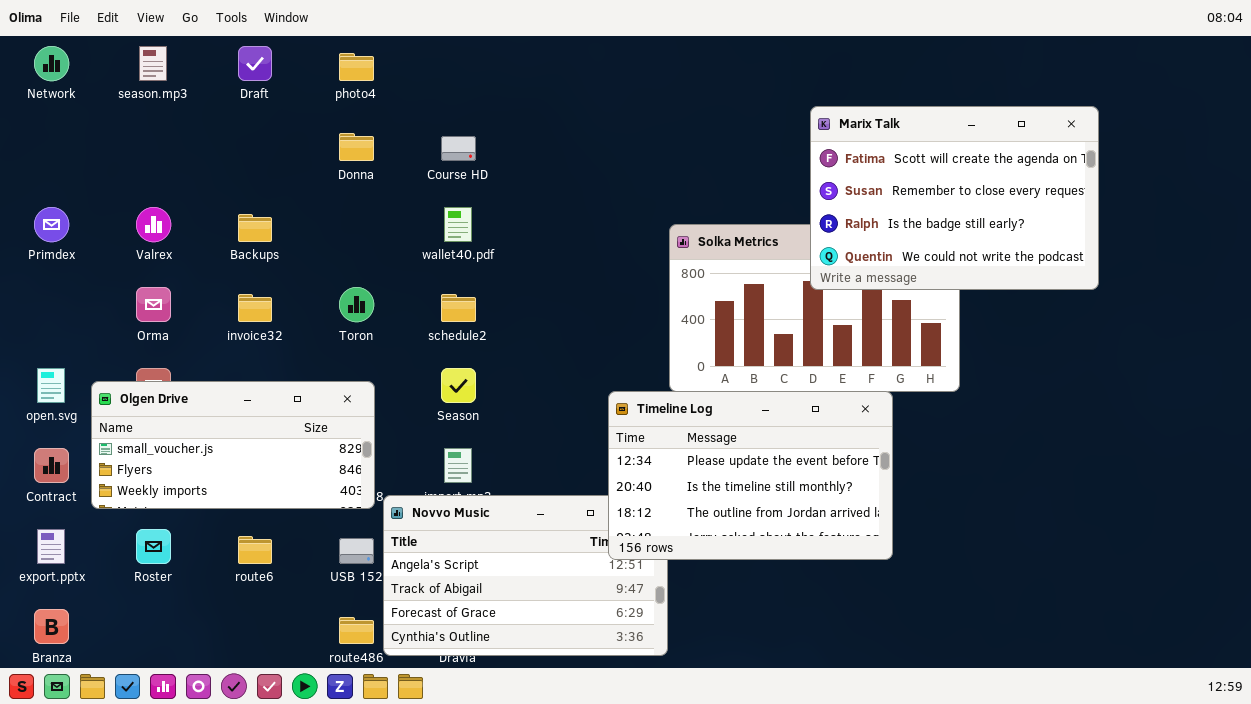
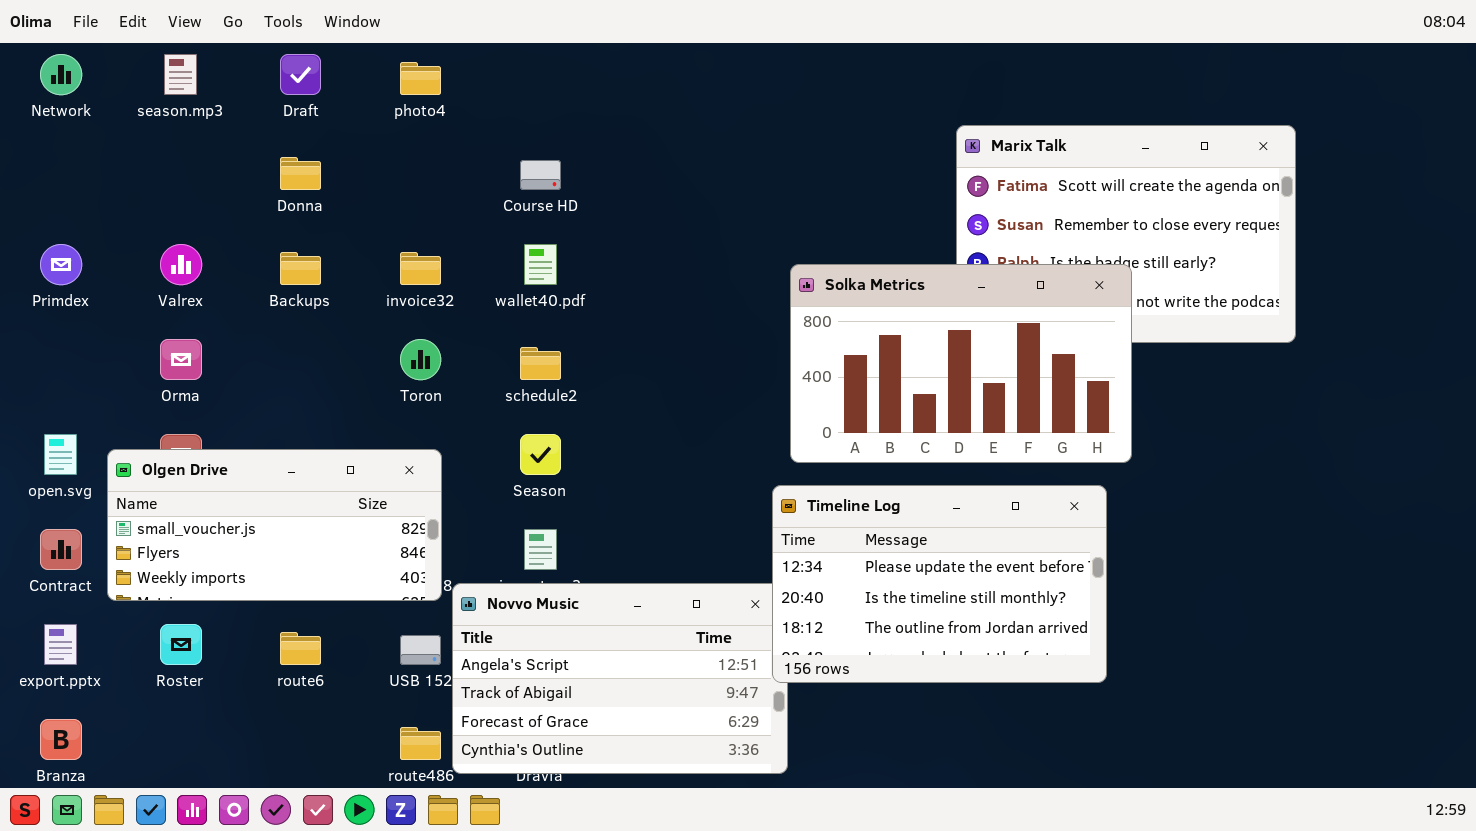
Donna: [339,133,374,161] -> [280,157,321,190], moved
Solka Metrics: [669,224,960,392] -> [790,264,1132,463], raised
invoice32: [238,294,272,322] -> [400,252,441,285], moved
Timeline Log: [608,391,893,560] -> [772,485,1107,683], moved

